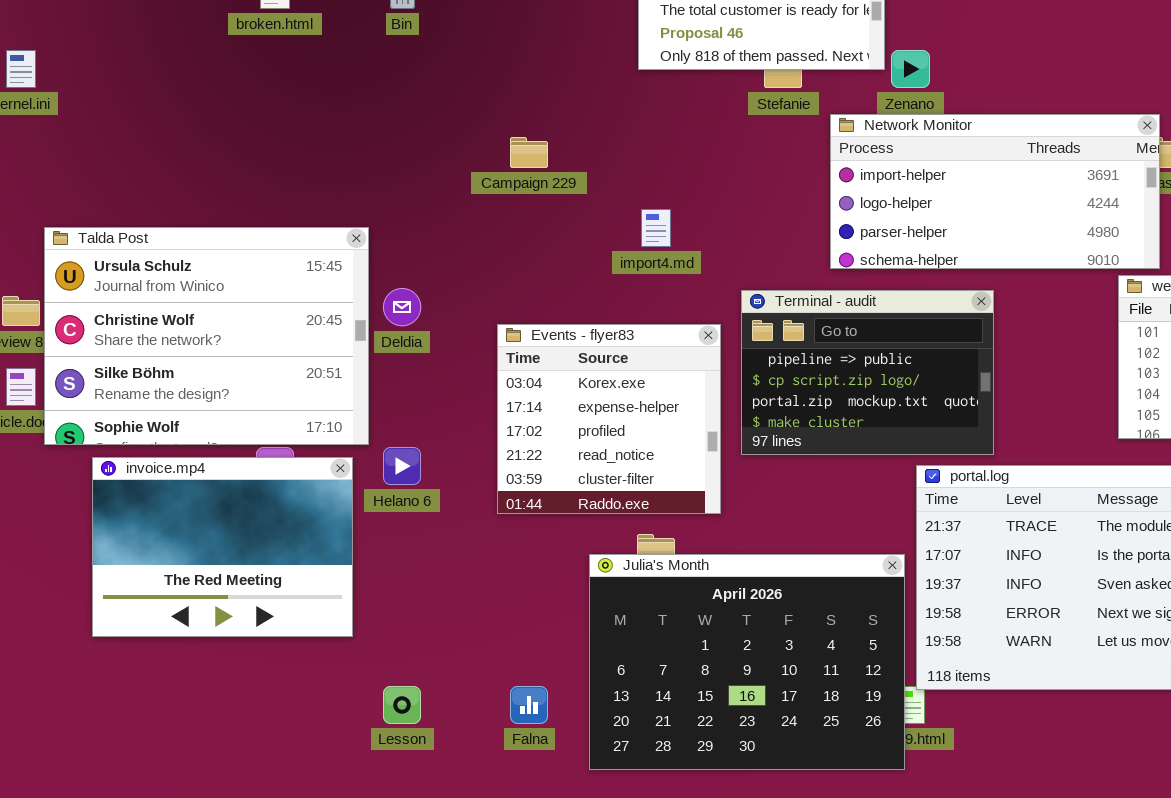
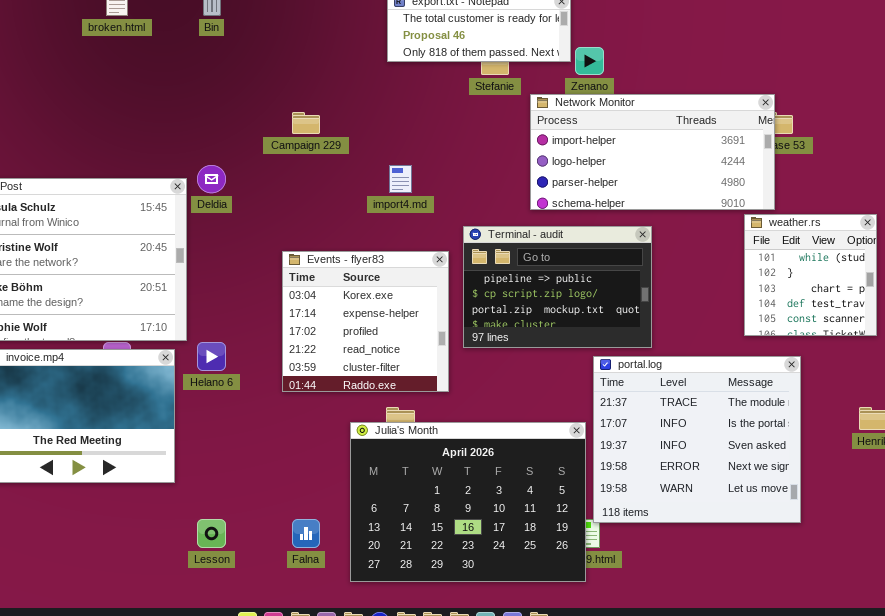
Deldia: [383,288,421,326] -> [197,165,226,193], moved

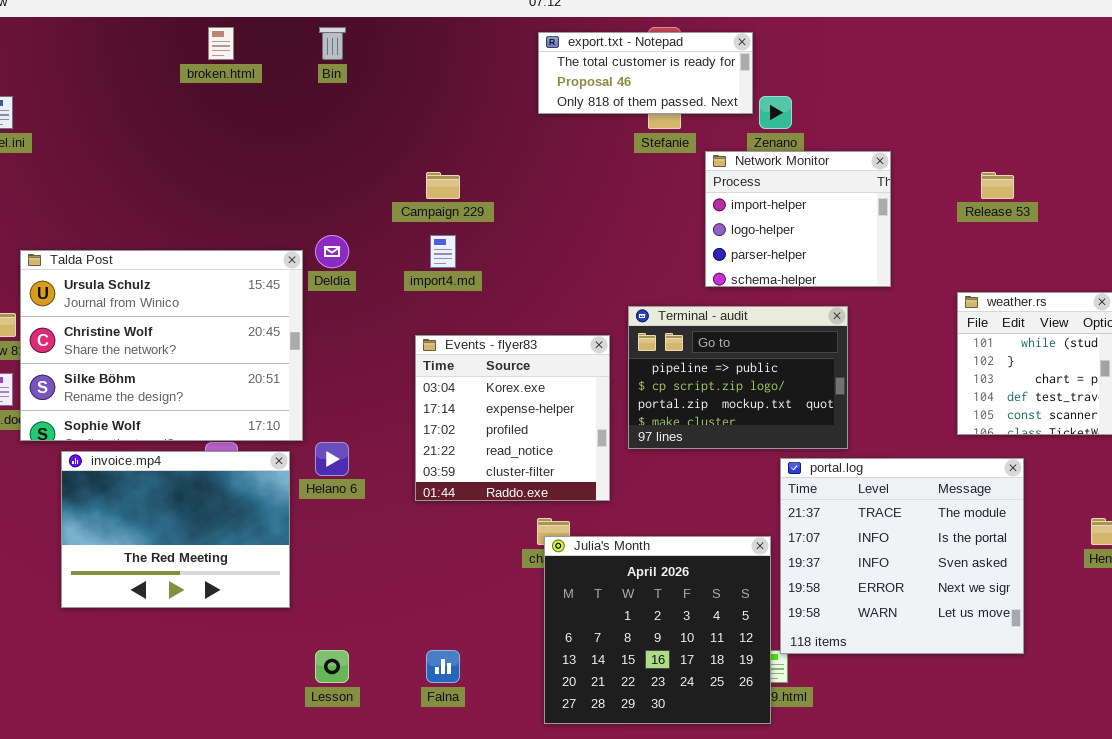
Network Monitor: [530,94,775,210] -> [705,151,891,287], resized
import4.md: [389,165,412,193] -> [430,235,456,268], moved
Julia's Month: [350,422,586,582] -> [544,536,771,724], resized

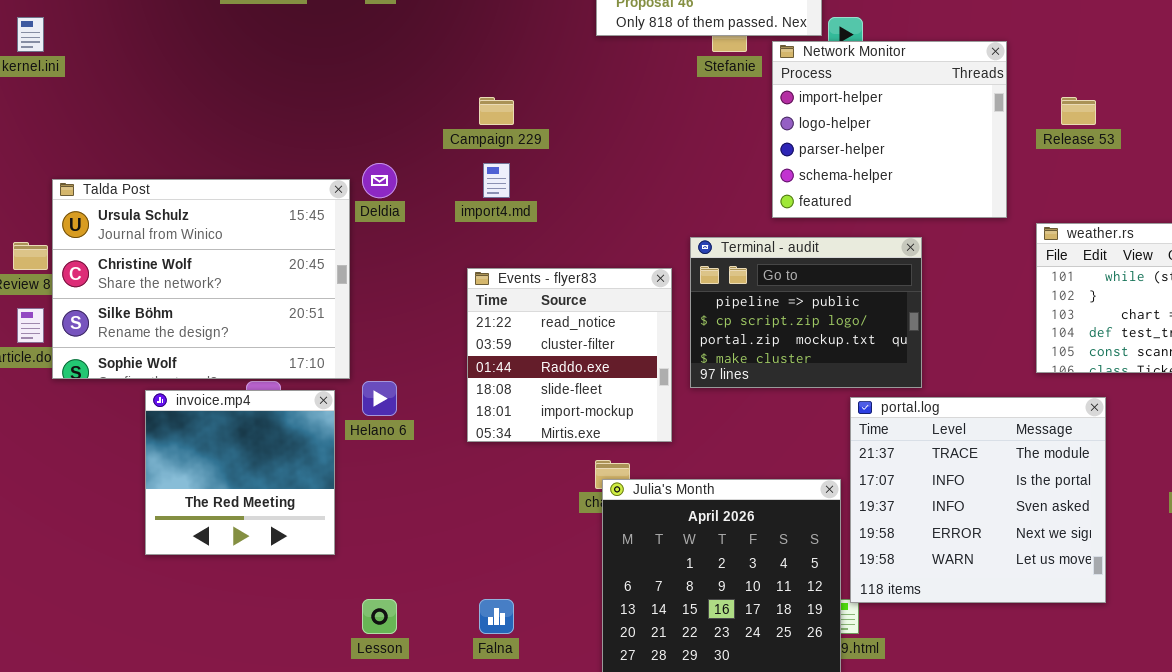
Network Monitor: [705,151,891,287] -> [772,41,1007,218], resized
Events - flyer83: [415,335,610,501] -> [467,268,672,442], scrolled down 3 rows
invoice.mp4: [61,451,290,608] -> [145,390,335,555], resized

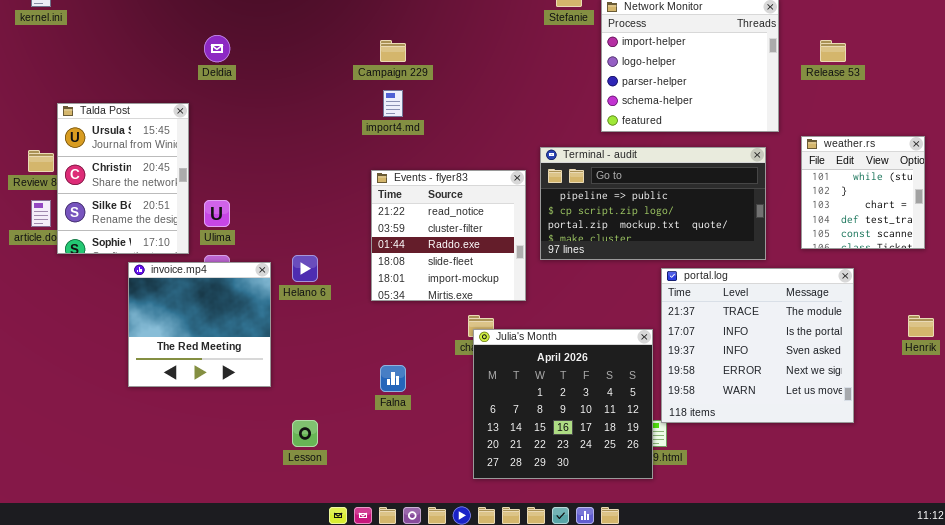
Deldia: [362,163,397,198] -> [204,35,230,62], moved
Talda Post: [52,179,350,379] -> [57,103,189,254], resized
Terminal - audit: [690,237,922,388] -> [540,147,766,260], resized
Falna: [479,599,514,634] -> [380,365,406,392], moved

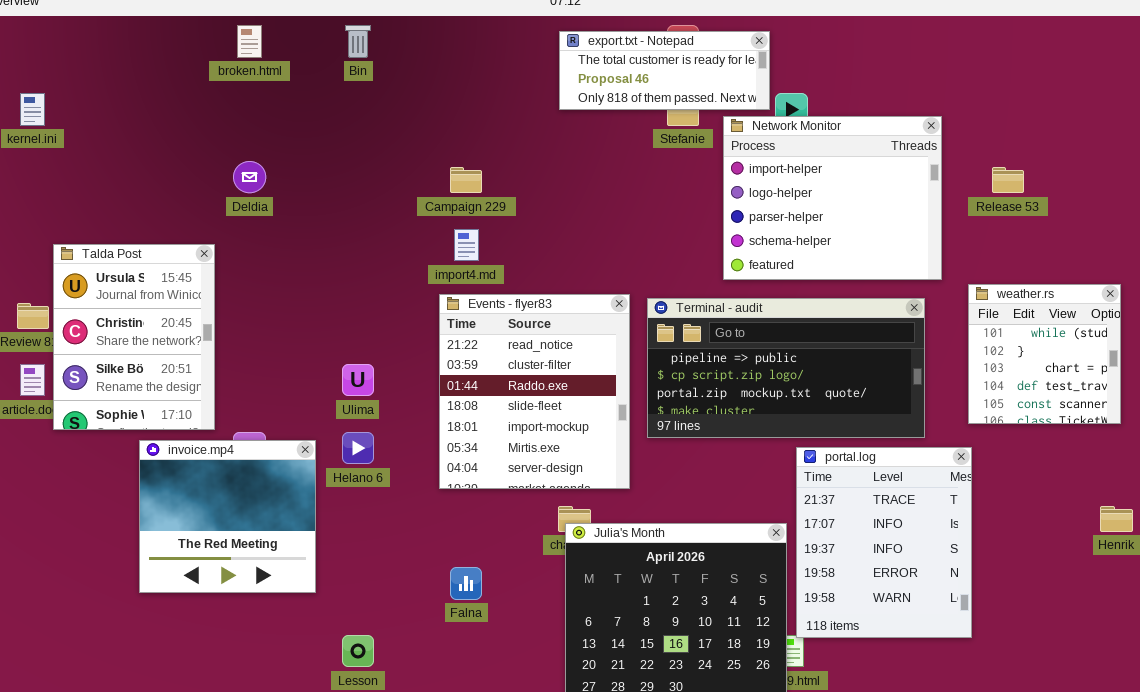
Events - flyer83: [371,170,526,301] -> [439,294,630,489], resized
Ulima: [204,200,230,227] -> [342,364,374,396], moved
portal.log: [661,268,854,423] -> [796,447,972,638], resized

